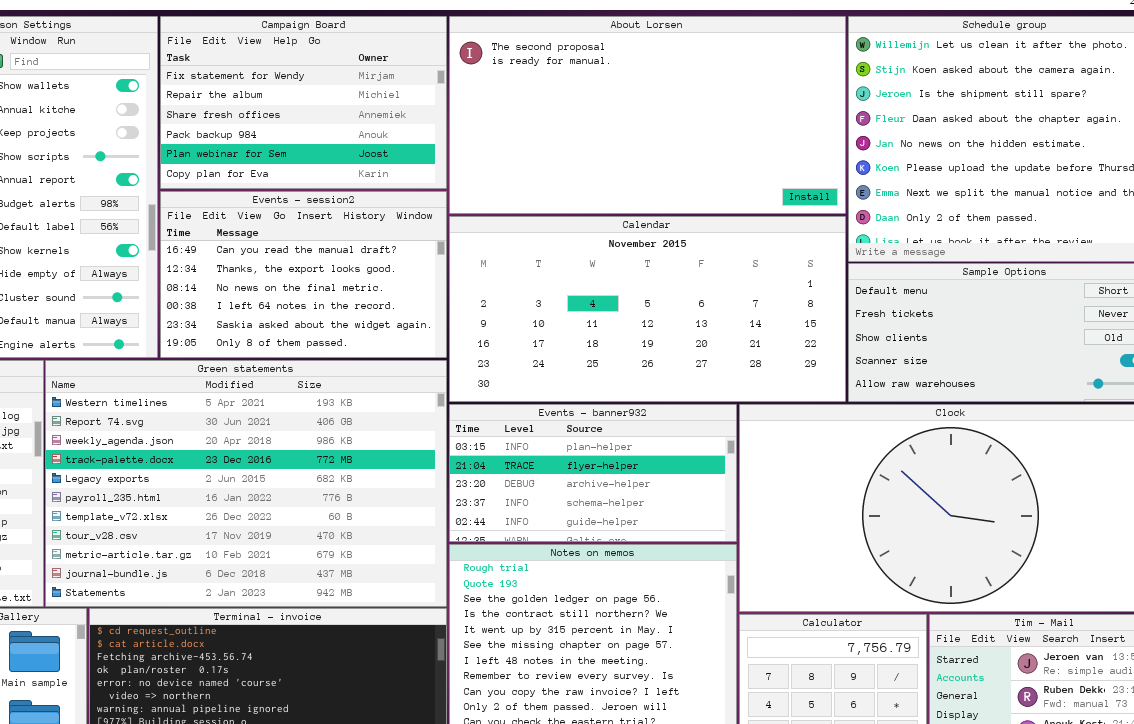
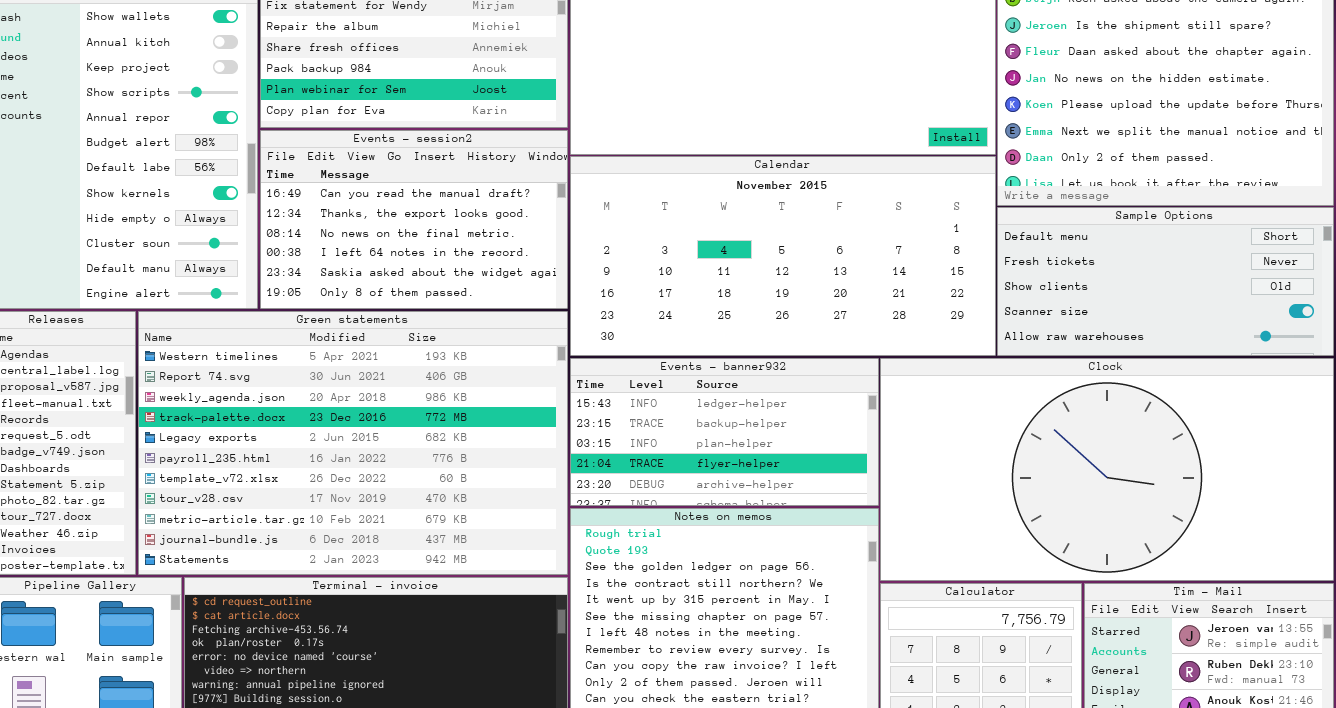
Events - banner932: [449,404,737,542] -> [570,358,879,506], scrolled up 2 rows

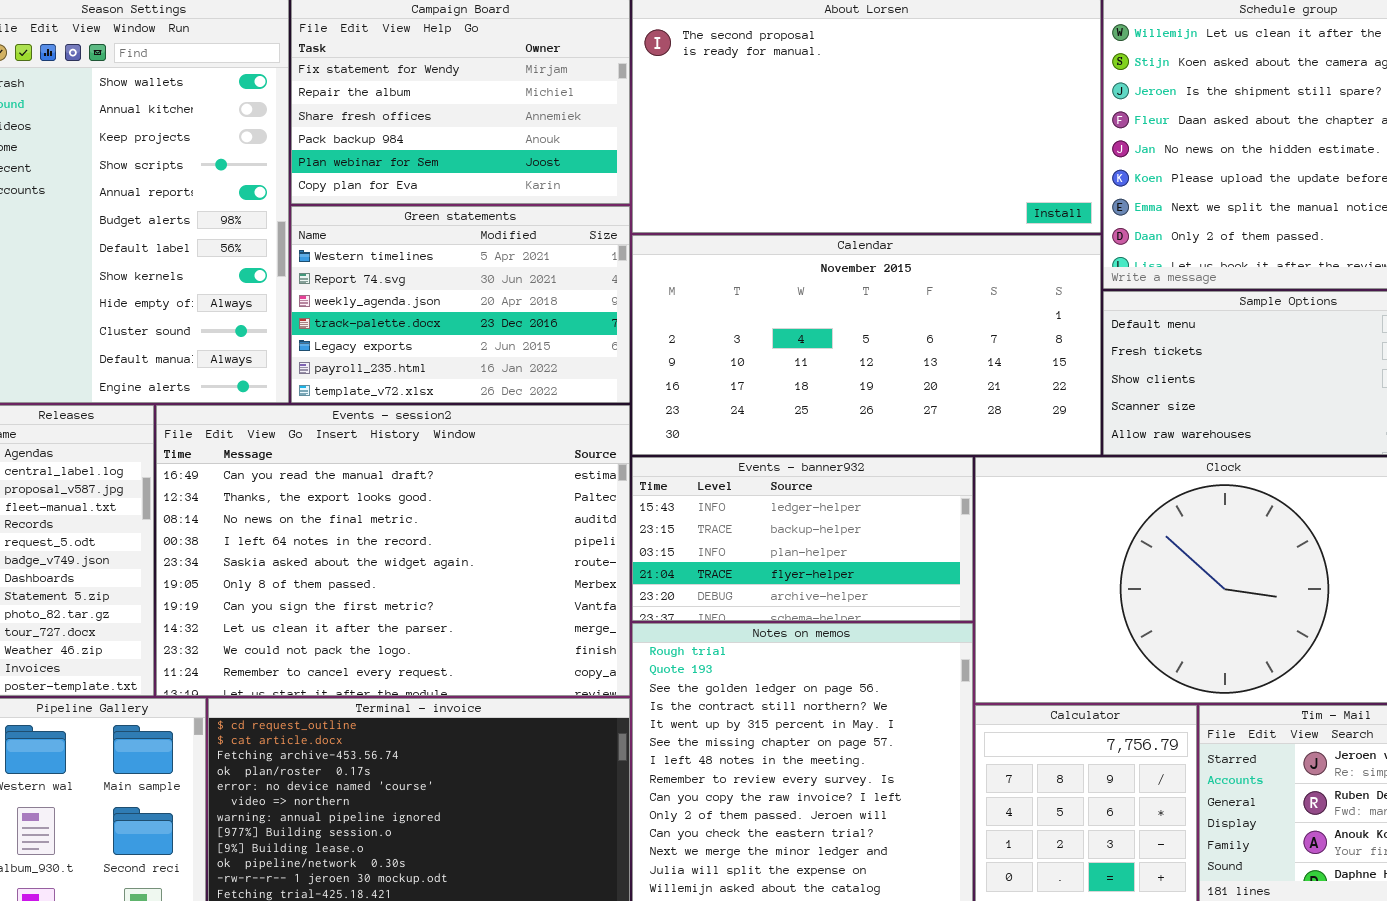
Events - session2: [260,130,568,309] -> [156,405,630,696], moved, resized
Green statements: [138,311,568,575] -> [291,206,630,403], moved, resized

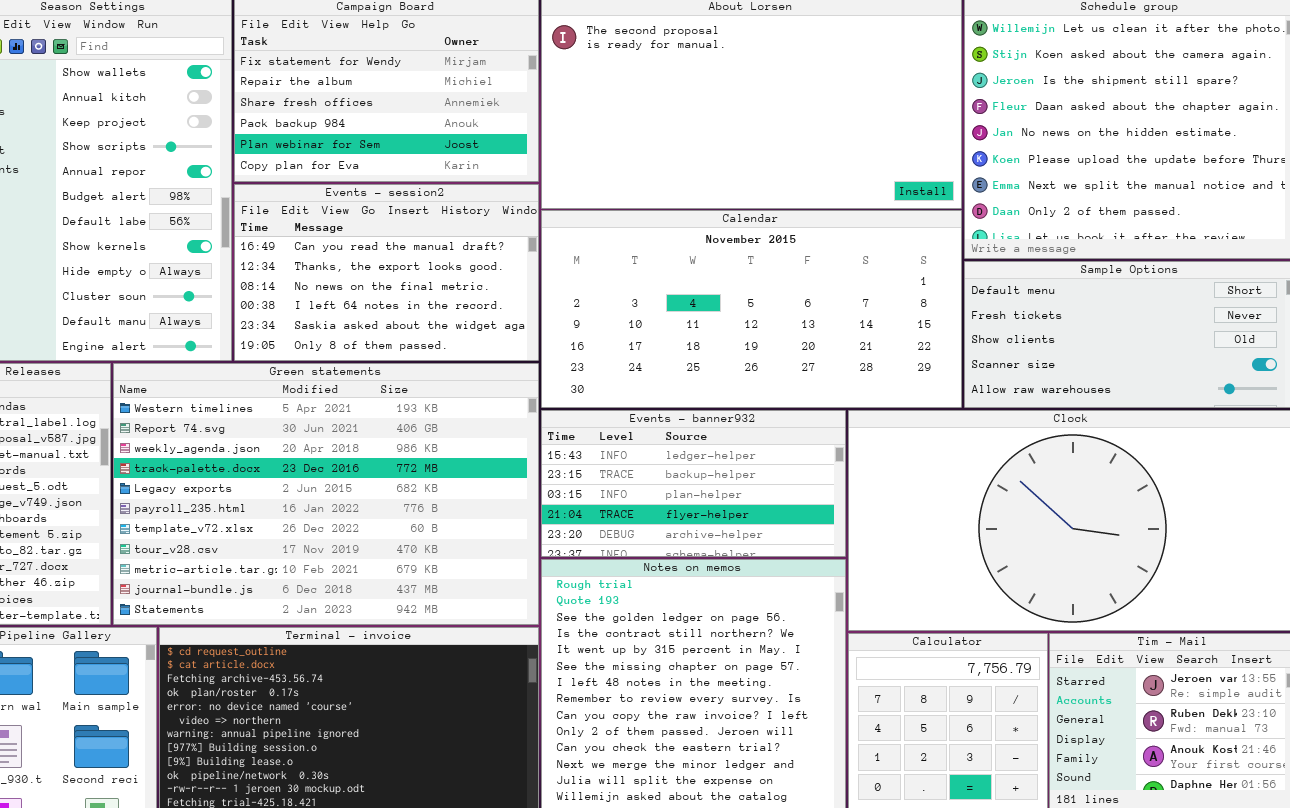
Green statements: [291,206,630,403] -> [113,363,539,625], moved, resized
Events - session2: [156,405,630,696] -> [234,184,539,361], moved, resized

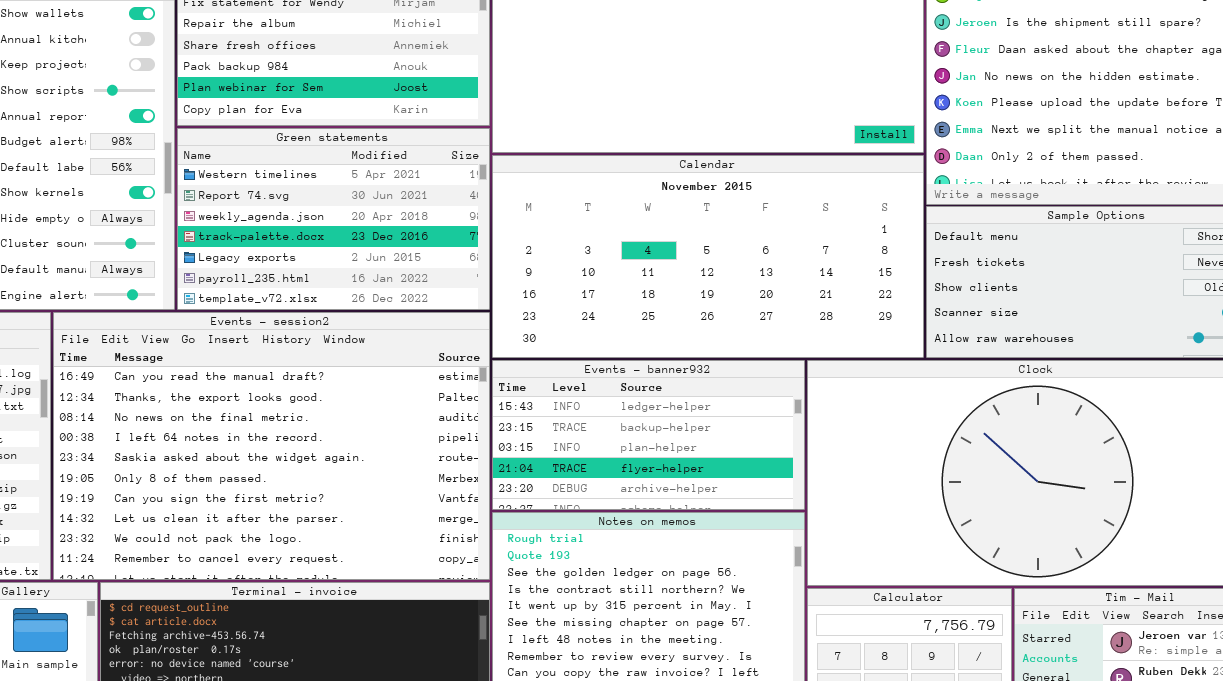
Events - session2: [234,184,539,361] -> [53,312,490,580], moved, resized
Green statements: [113,363,539,625] -> [177,128,490,310], moved, resized

